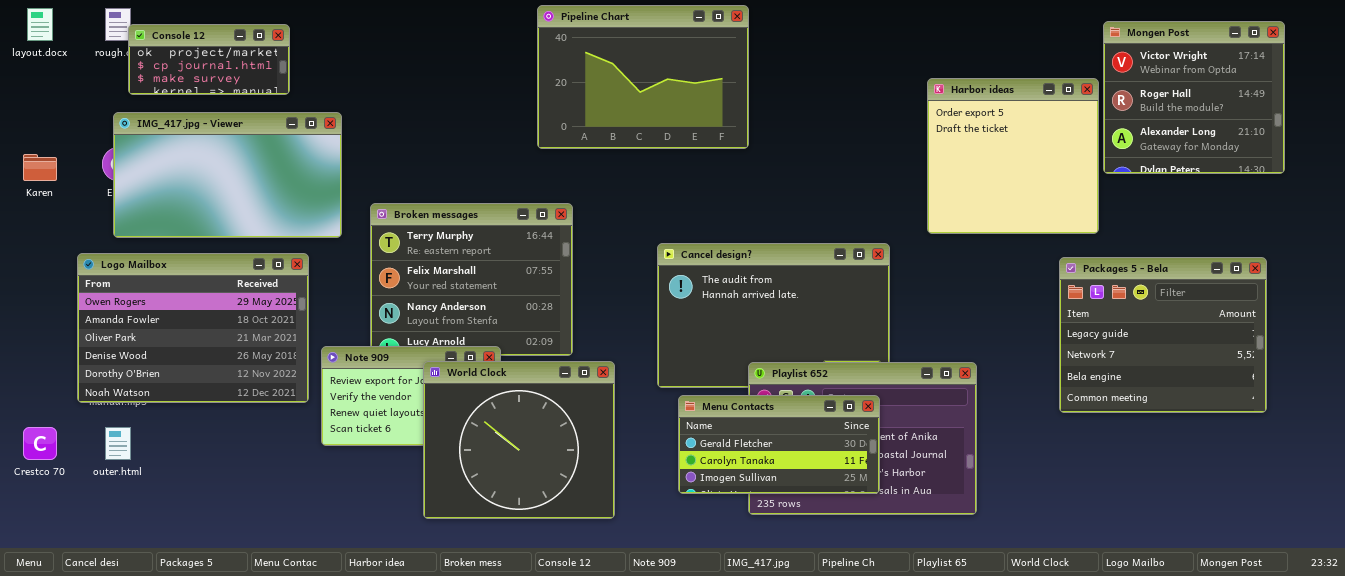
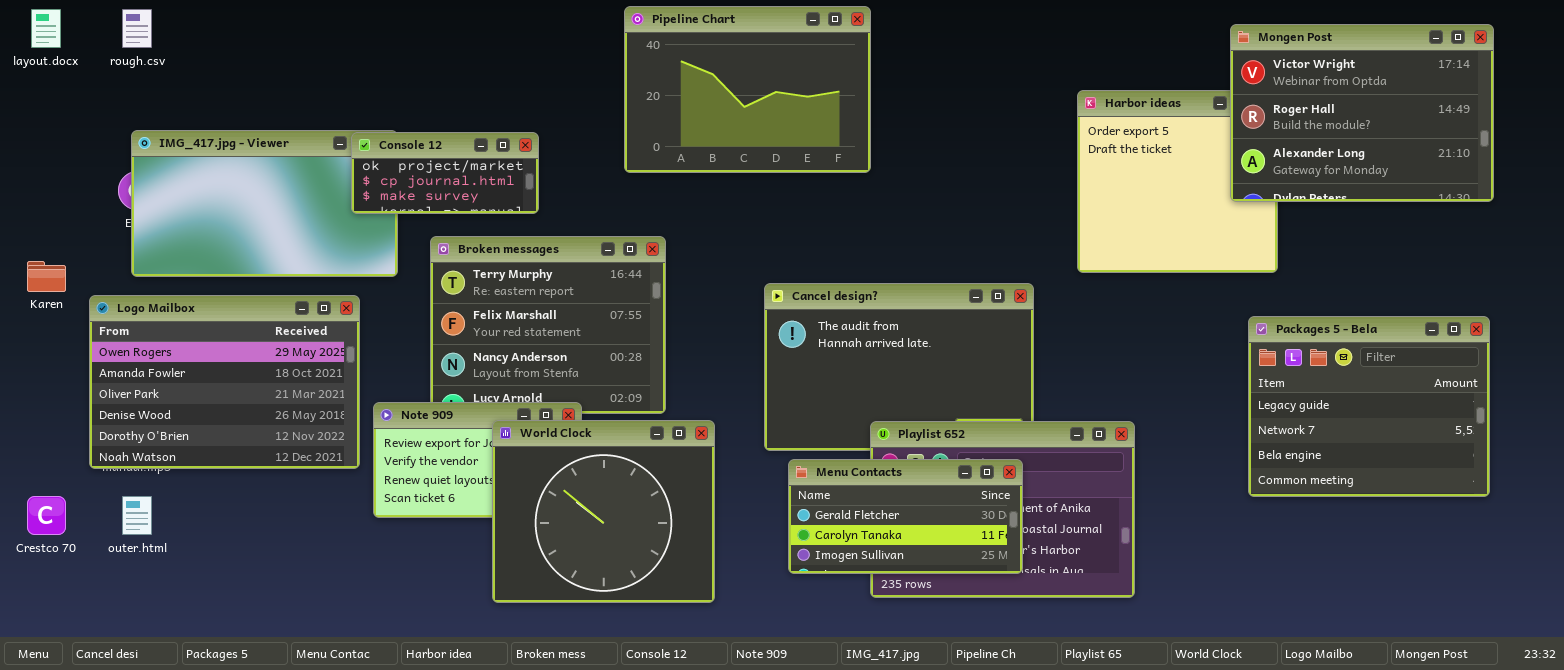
Mongen Post: [1103,21,1285,174] -> [1230,24,1494,202], resized
Console 12: [128,24,290,95] -> [351,132,539,214], moved
Karen: [23,154,57,181] -> [27,261,66,292], moved
Packages 5 - Bela: [1059,257,1267,413] -> [1248,316,1490,497], moved

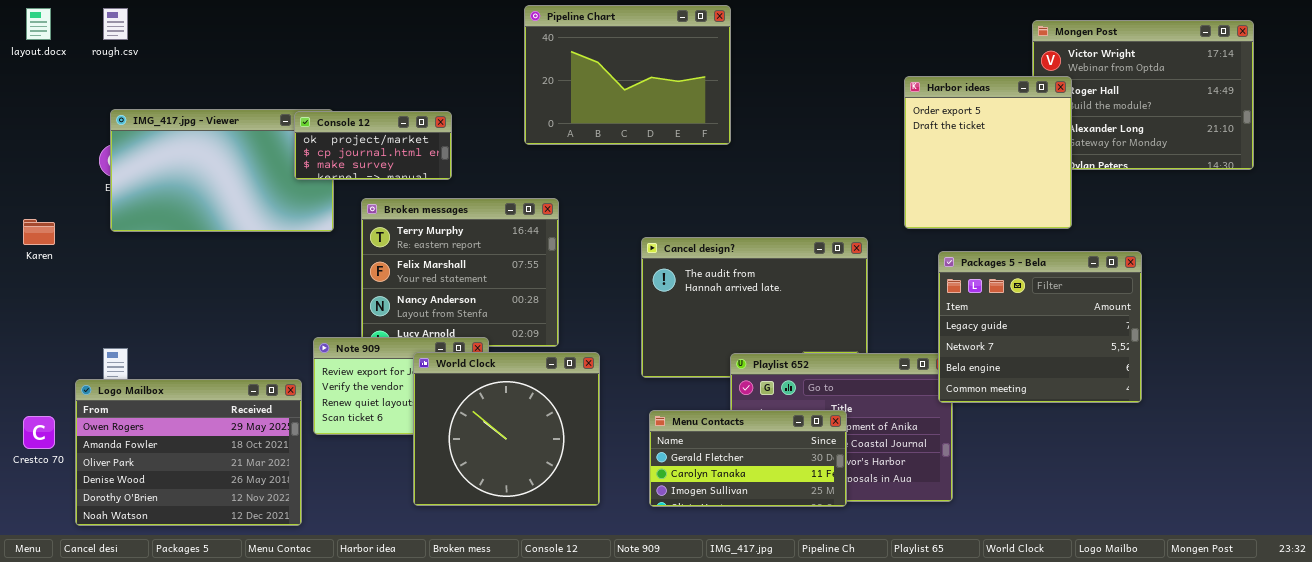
Harbor ideas: [1077,90,1278,273] -> [904,76,1072,229], raised
Logo Mailbox: [89,295,360,469] -> [75,379,302,526], moved
Packages 5 - Bela: [1248,316,1490,497] -> [938,251,1142,403], moved
Menu Contacts: [788,459,1023,574] -> [649,410,847,507], moved

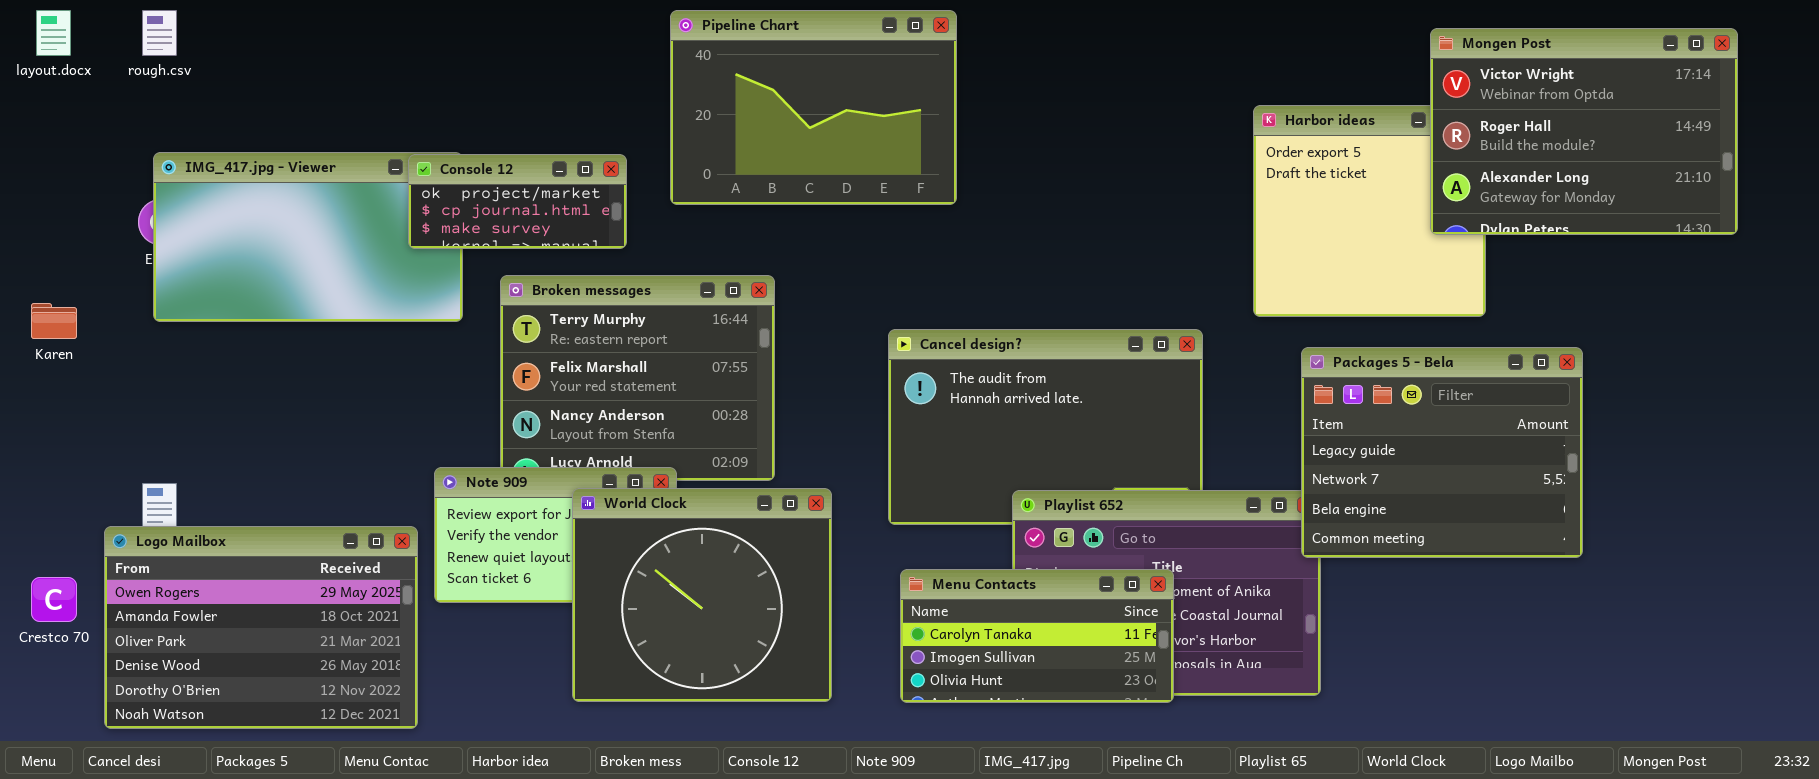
Pipeline Chart: [524,5,731,145] -> [670,10,957,205], moved
Mongen Post: [1032,20,1254,170] -> [1430,28,1738,235], raised
Menu Contacts: [649,410,847,507] -> [900,569,1174,703], scrolled down 1 row

